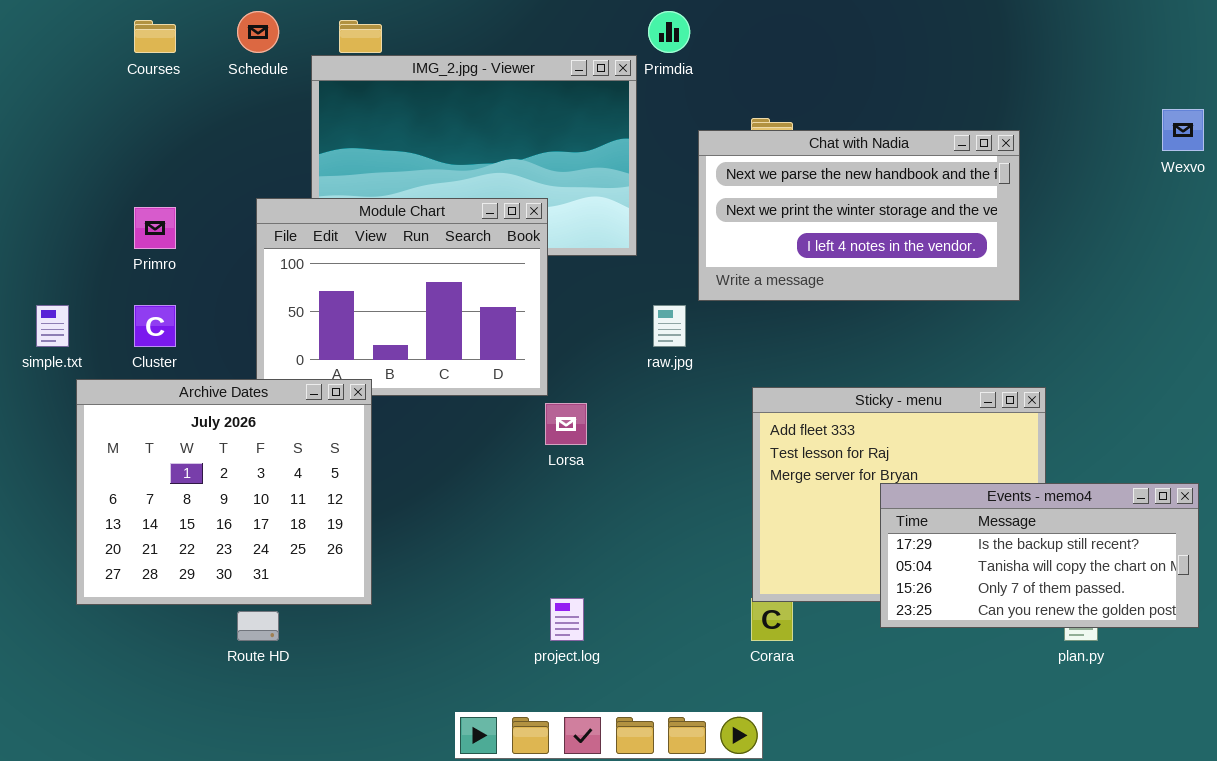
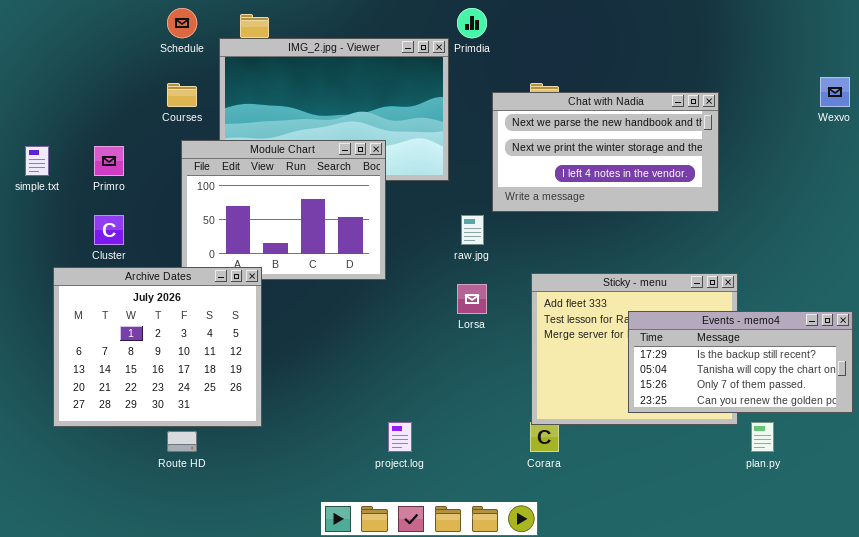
Courses: [134,20,176,53] -> [167,83,197,107], moved
simple.txt: [36,305,69,347] -> [25,146,49,176], moved
Lorsa: [545,403,587,445] -> [457,284,487,314], moved
Events - memo4: [880,483,1199,628] -> [628,311,853,413], moved

